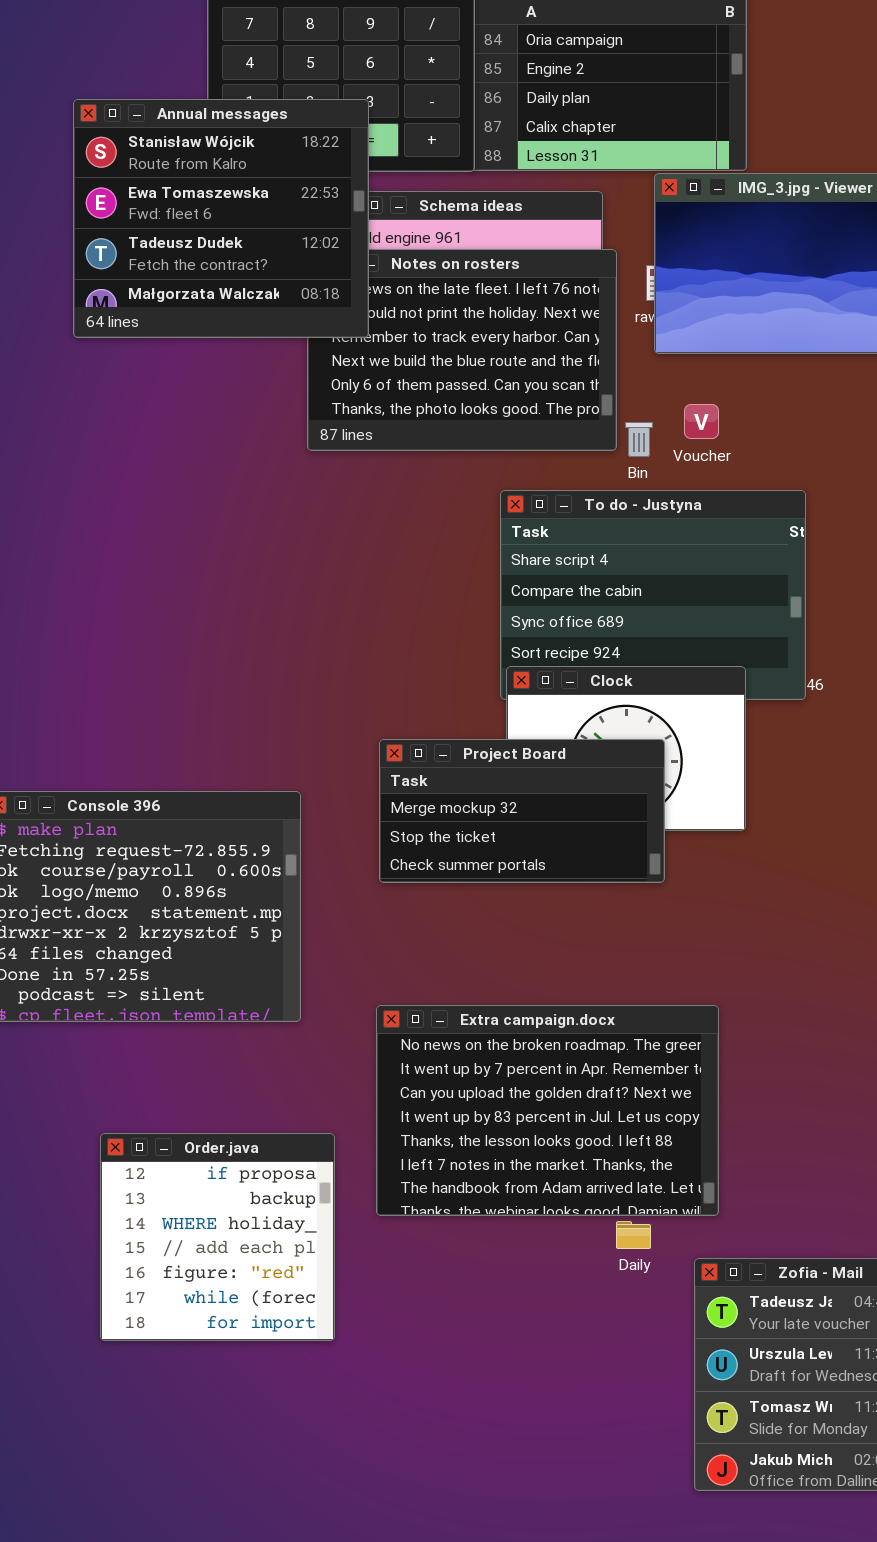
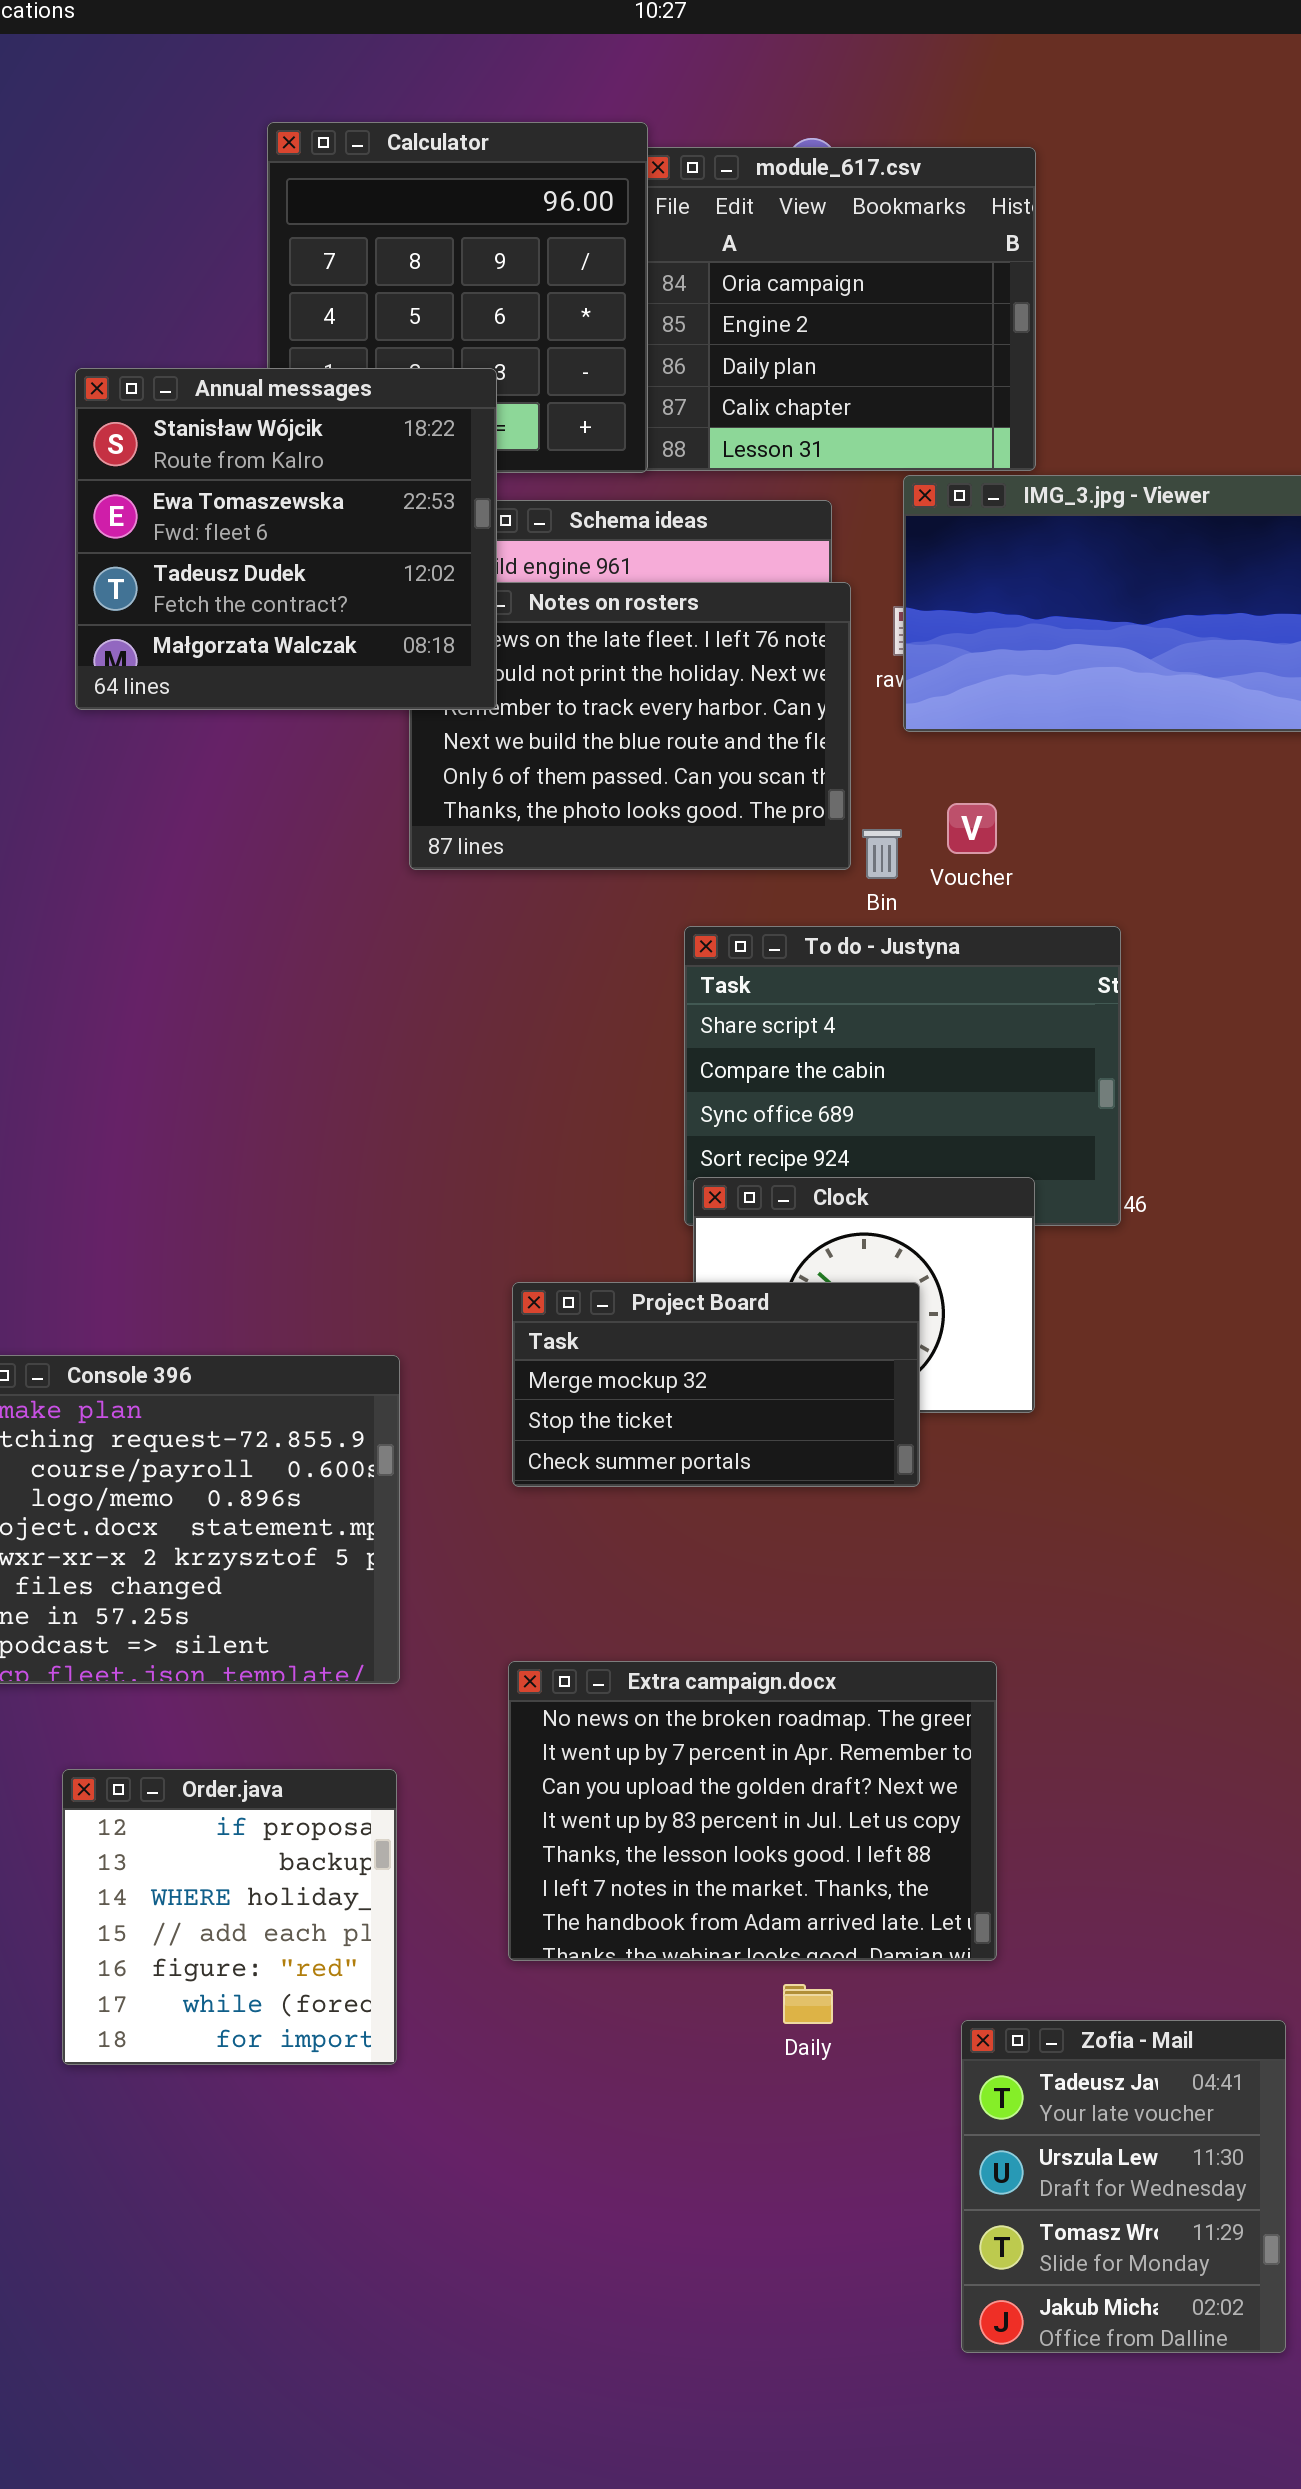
Order.java: [100,1133,335,1341] -> [62,1769,397,2065], moved
Daily: [616,1221,651,1249] -> [783,1984,833,2024], moved

